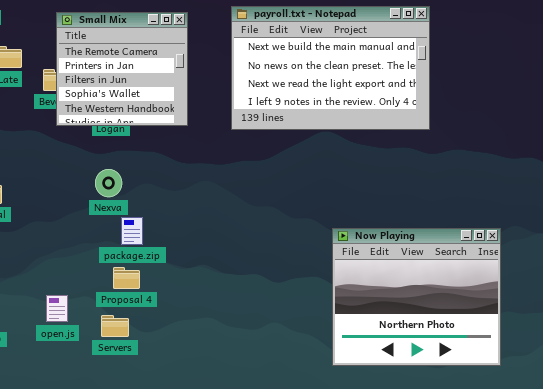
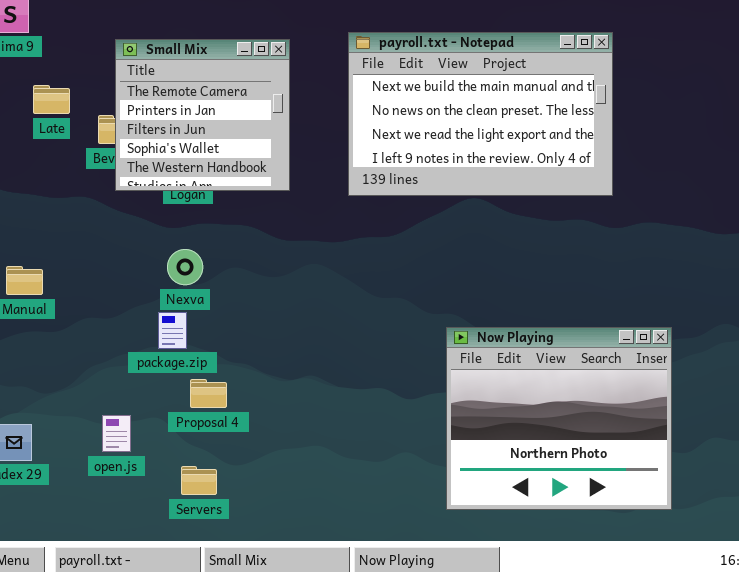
package.zip: [121,217,143,245] -> [158,312,187,349], moved
Now Playing: [332,228,501,366] -> [446,327,672,510], moved
Servers: [101,315,129,337] -> [181,466,217,495], moved

